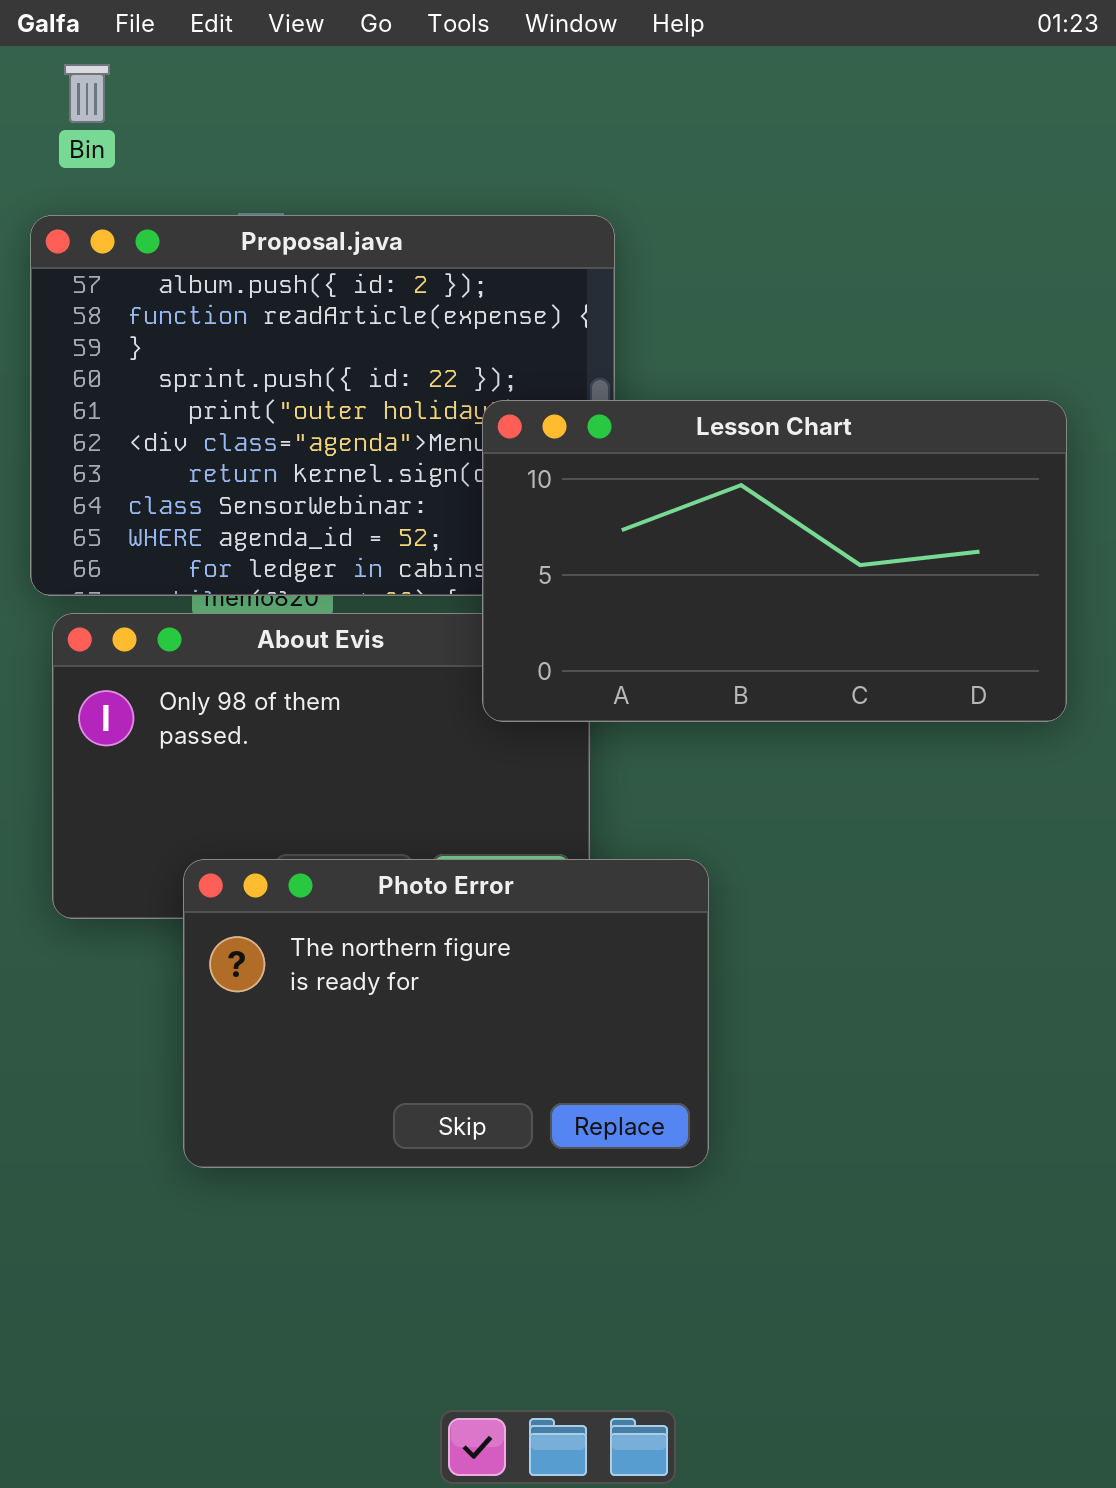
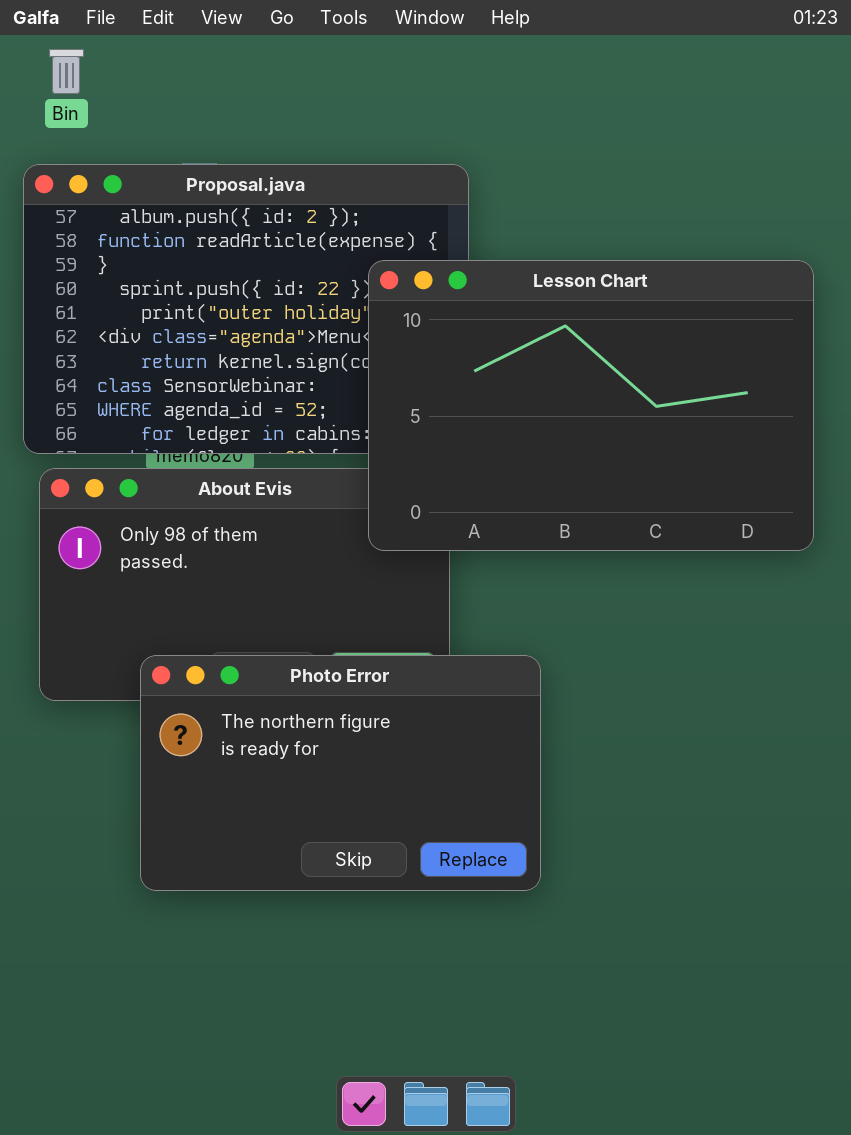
Lesson Chart: [482,400,1067,722] -> [368,260,814,551], resized

